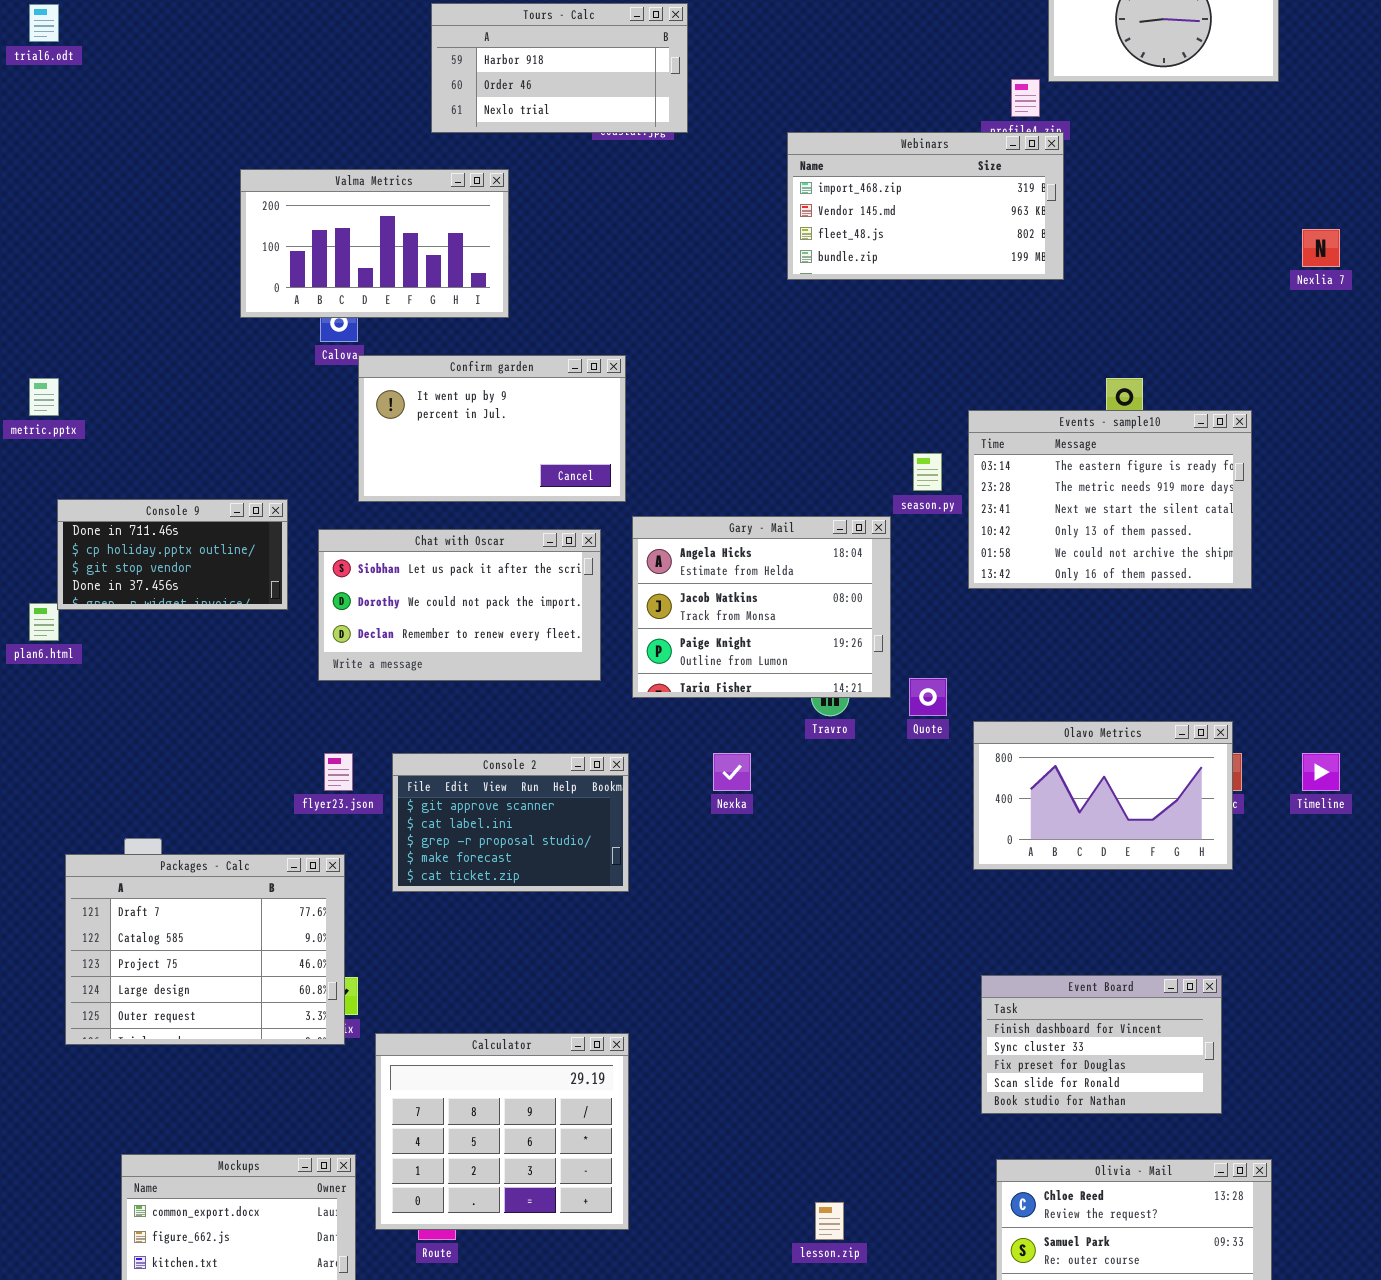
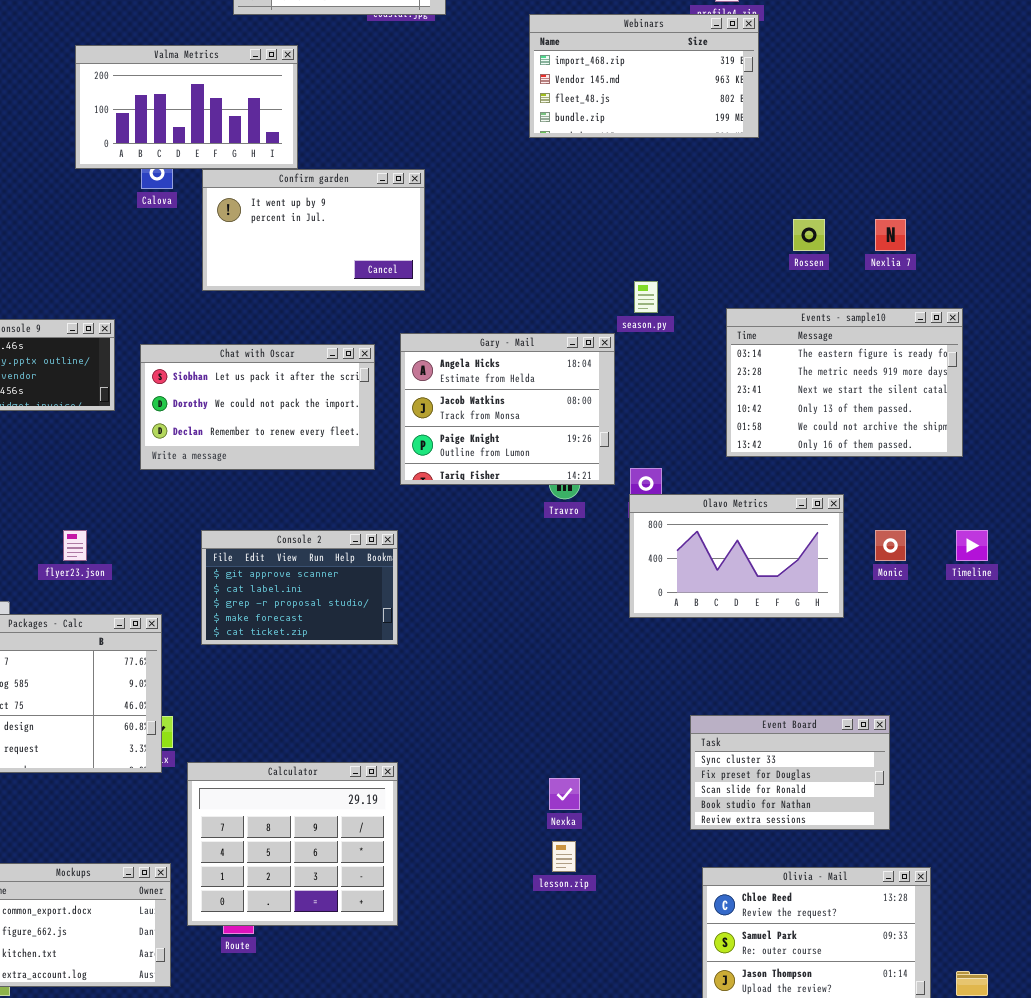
Nexlia 7: [1302,229,1340,267] -> [875,219,906,251], moved
Confirm garden: [358,355,626,502] -> [202,169,425,291], moved
Events - sample10: [968,410,1252,589] -> [726,308,963,457], moved
Olavo Metrics: [973,721,1233,870] -> [629,494,844,618], moved
flyer23.json: [324,753,353,791] -> [63,530,87,561], moved
Nexka: [713,753,751,791] -> [549,778,580,810], moved
Event Board: [981,975,1222,1114] -> [690,715,890,830], scrolled down 1 row
lesson.zip: [815,1202,844,1240] -> [552,841,576,872], moved

